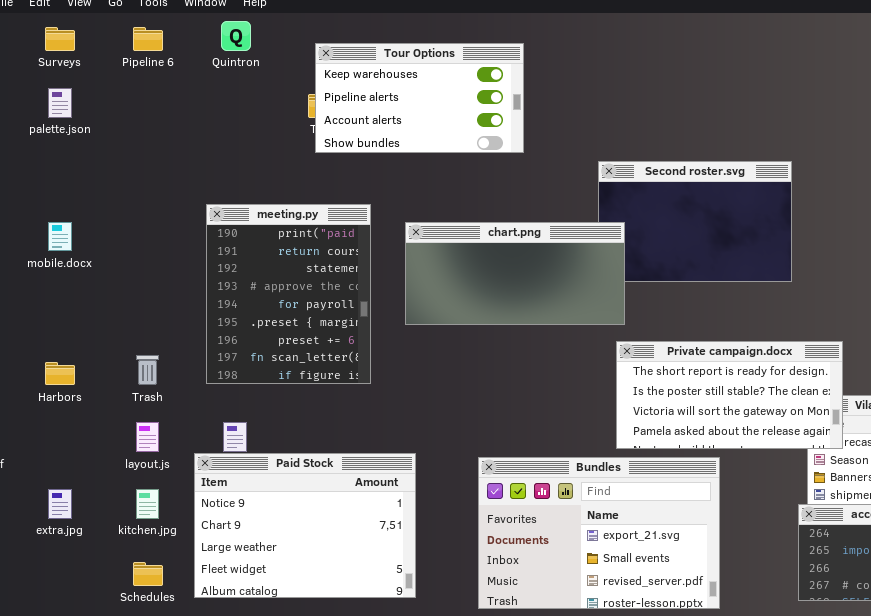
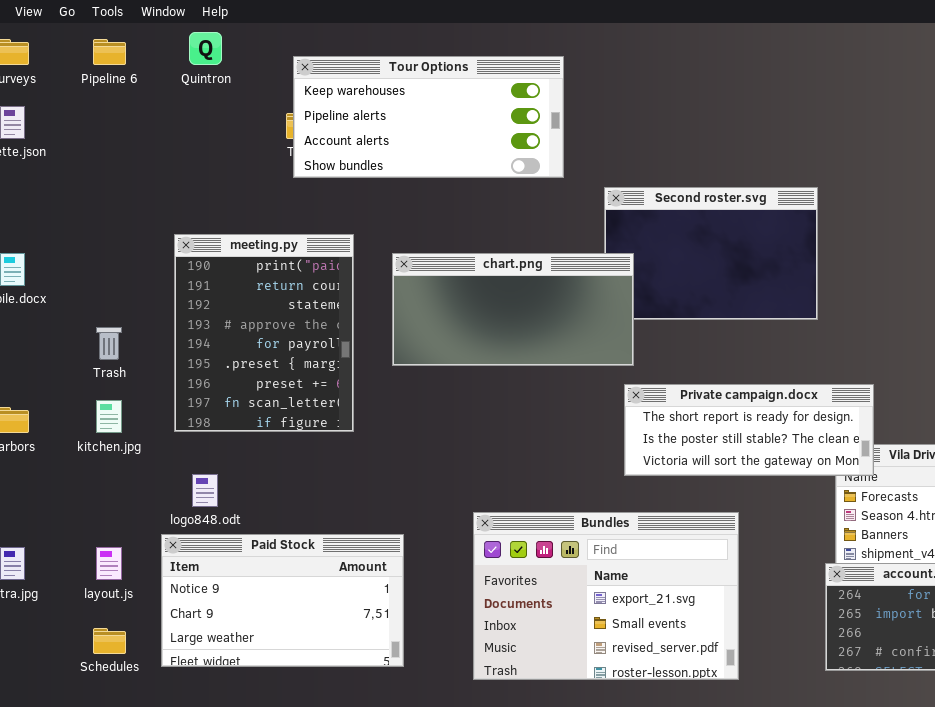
Tour Options: [315,43,524,153] -> [293,56,564,178], resized
Private campaign.docx: [616,341,843,449] -> [624,384,874,476], resized
Trash: [136,355,159,385] -> [96,327,122,360], moved
layout.js: [136,422,159,452] -> [96,547,122,580], moved
Paid Stock: [194,453,416,598] -> [161,534,404,667], resized
kitchen.jpg: [136,489,159,519] -> [96,400,122,433], moved

